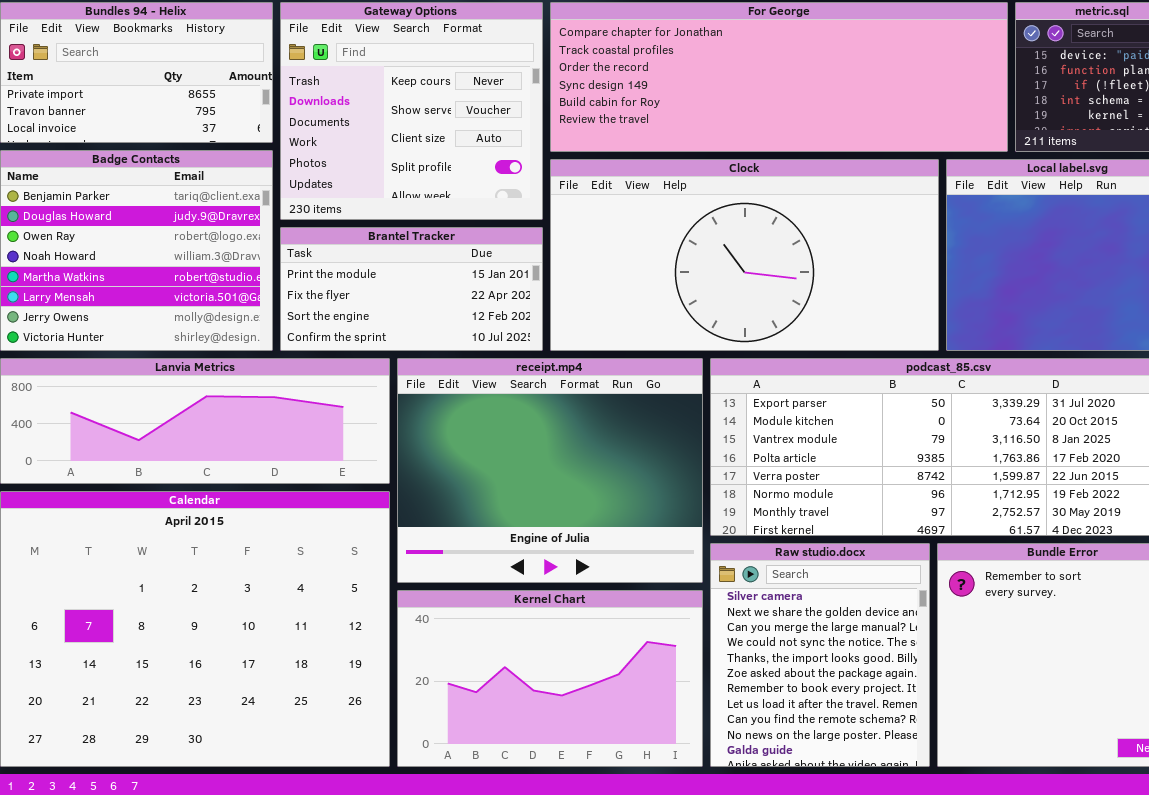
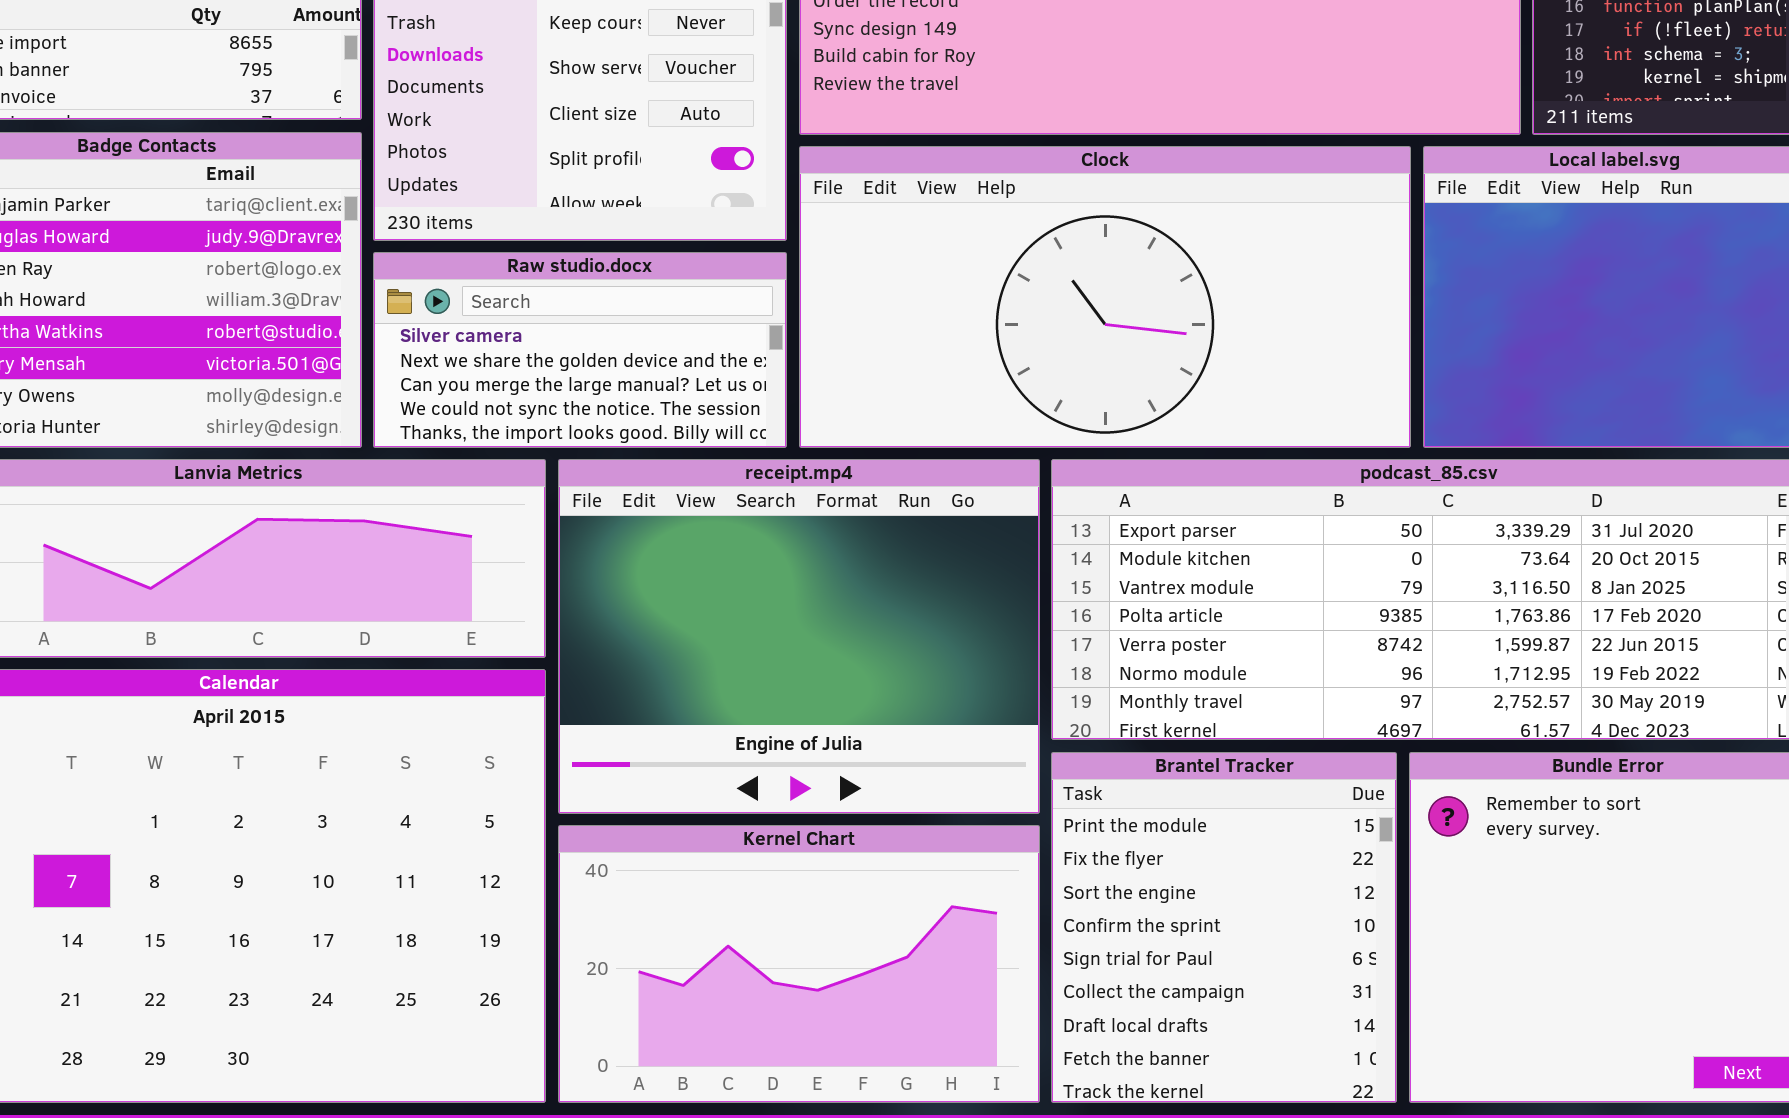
Brantel Tracker: [280,227,543,351] -> [1051,752,1397,1103], moved, resized
Raw studio.docx: [710,543,930,767] -> [373,252,787,448], moved, resized

